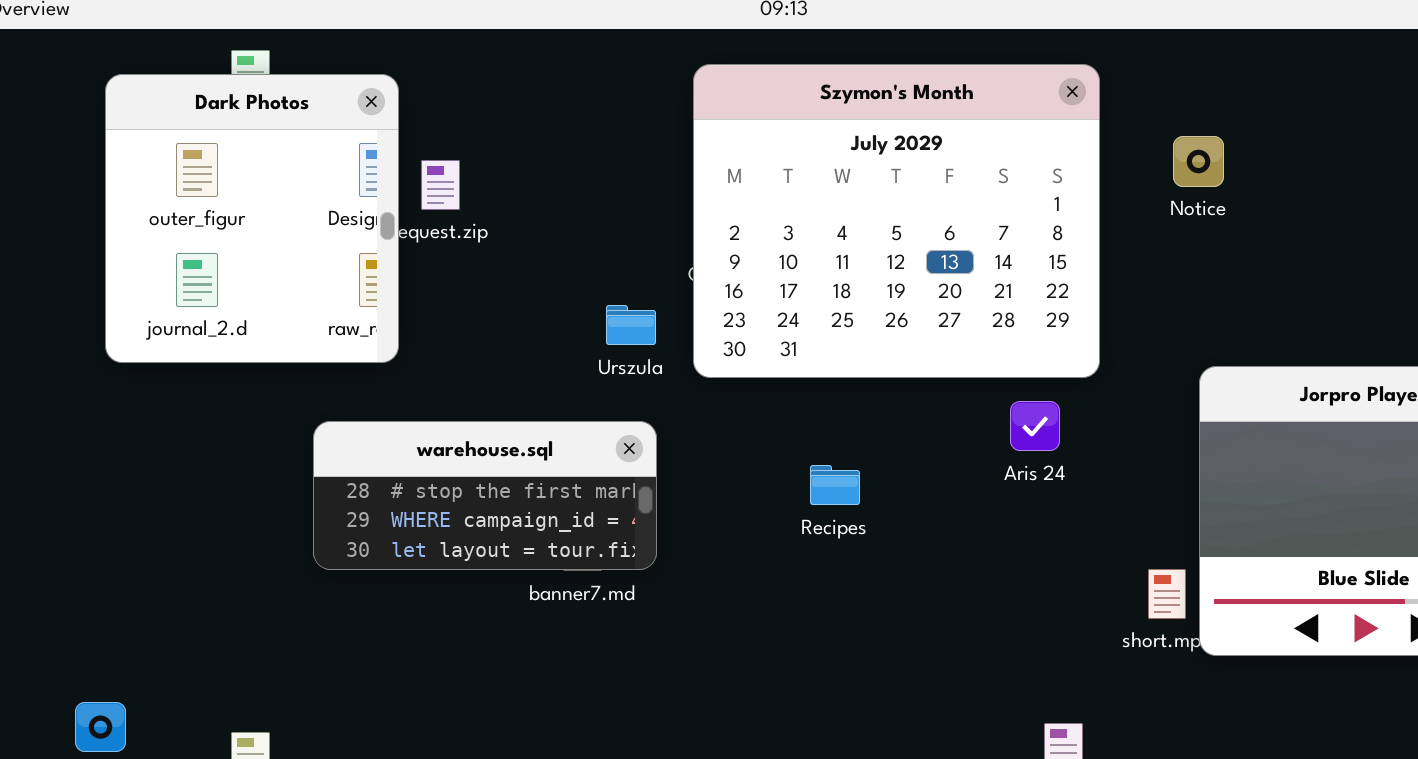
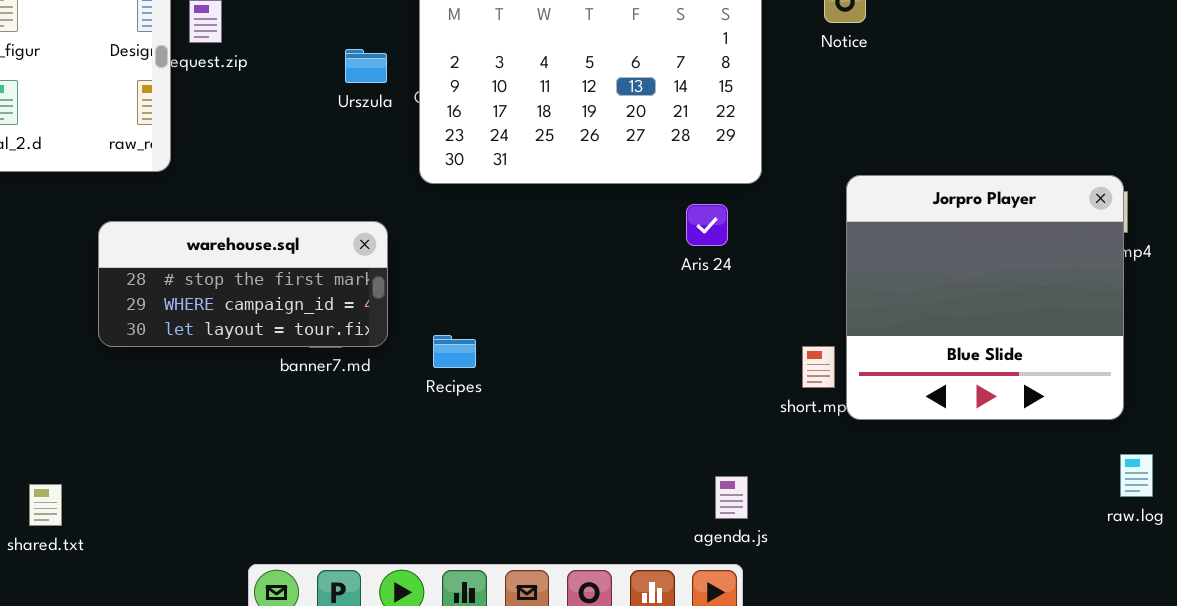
Urszula: [606,305,656,345] -> [345,49,387,83], moved
Recipes: [810,465,860,505] -> [433,335,476,368], moved

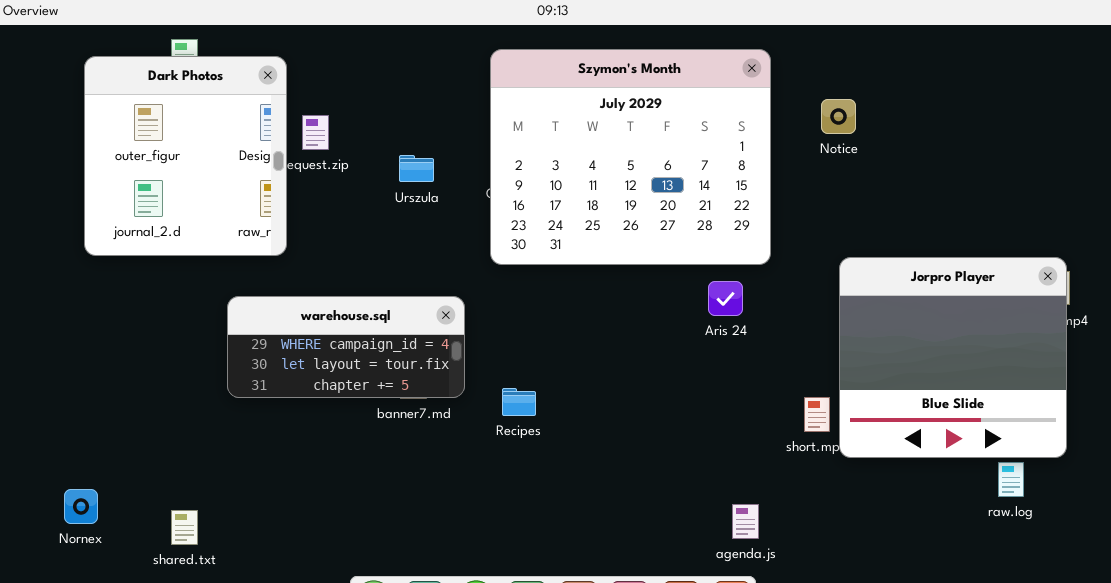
Urszula: [345,49,387,83] -> [399,155,434,182], moved
warehouse.sql: [98,221,388,347] -> [227,296,465,398], scrolled down 1 row
raw.log: [1120,454,1153,497] -> [998,462,1024,497], moved

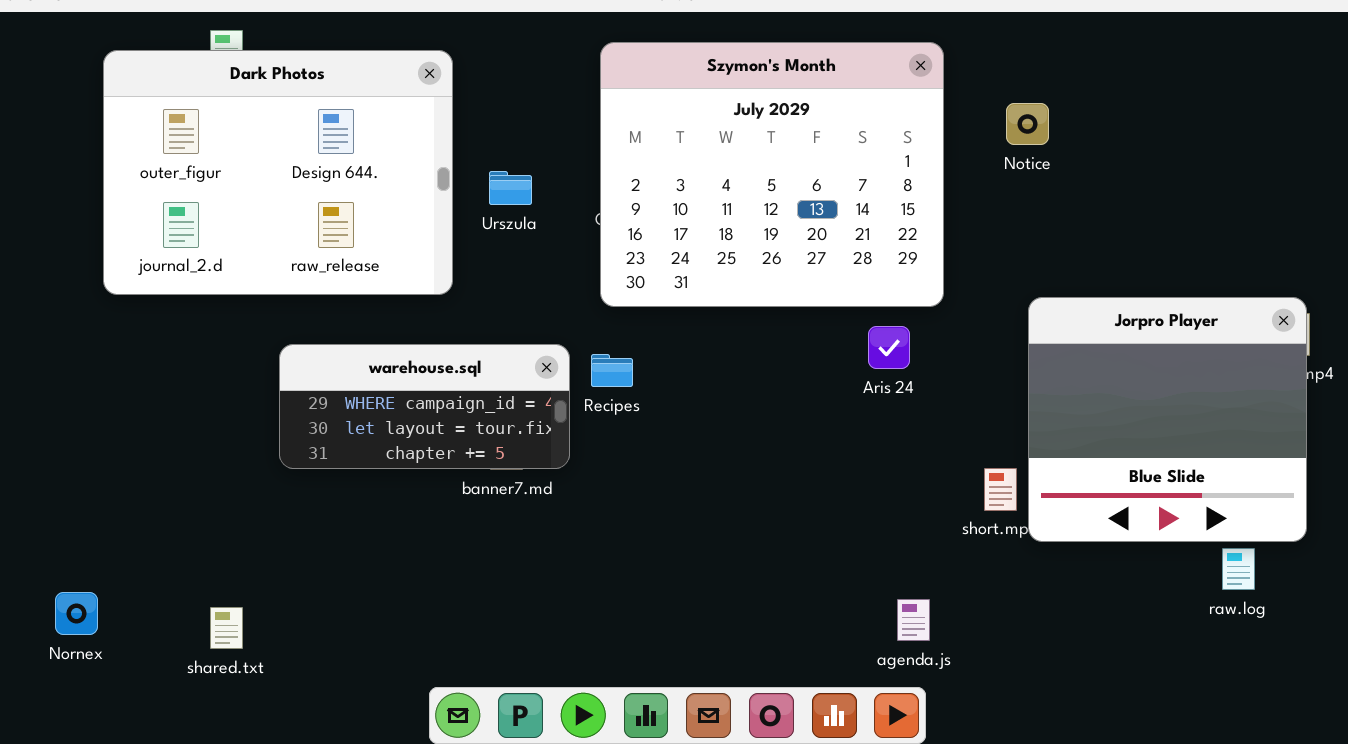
Dark Photos: [84,56,287,256] -> [103,50,453,295], resized
Recipes: [502,388,536,416] -> [591,354,633,387], moved
Nornex: [64,489,98,524] -> [55,592,98,635], moved

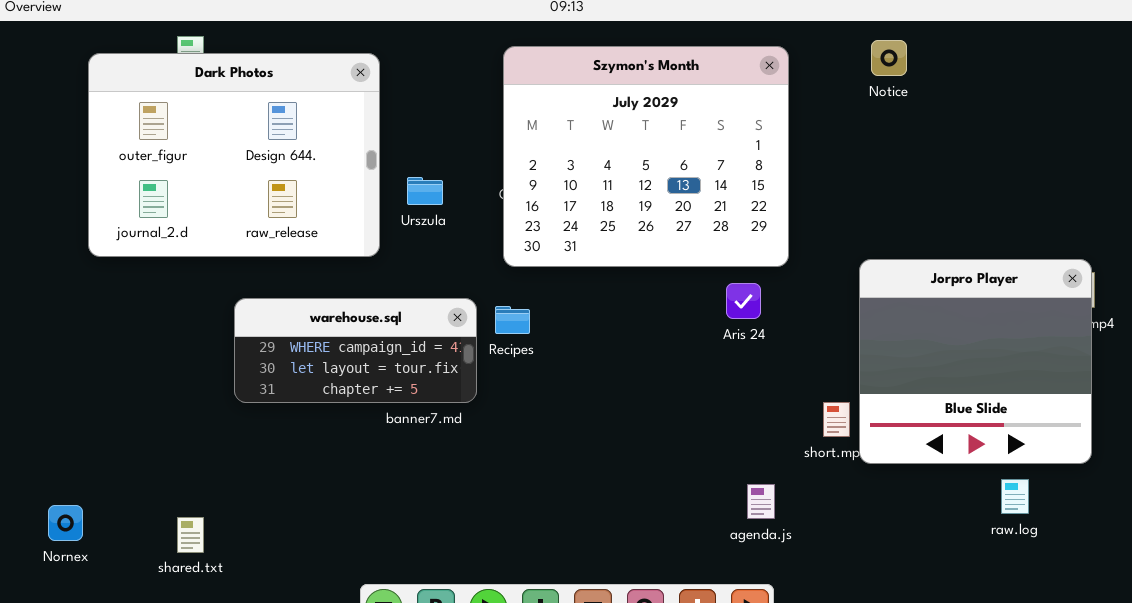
Notice: [1006,103,1049,145] -> [871,40,907,76], moved
Urszula: [489,171,532,205] -> [407,177,443,205], moved
raw.log: [1222,548,1255,590] -> [1001,479,1029,514], moved
agenda.js: [897,599,930,641] -> [747,484,775,519], moved

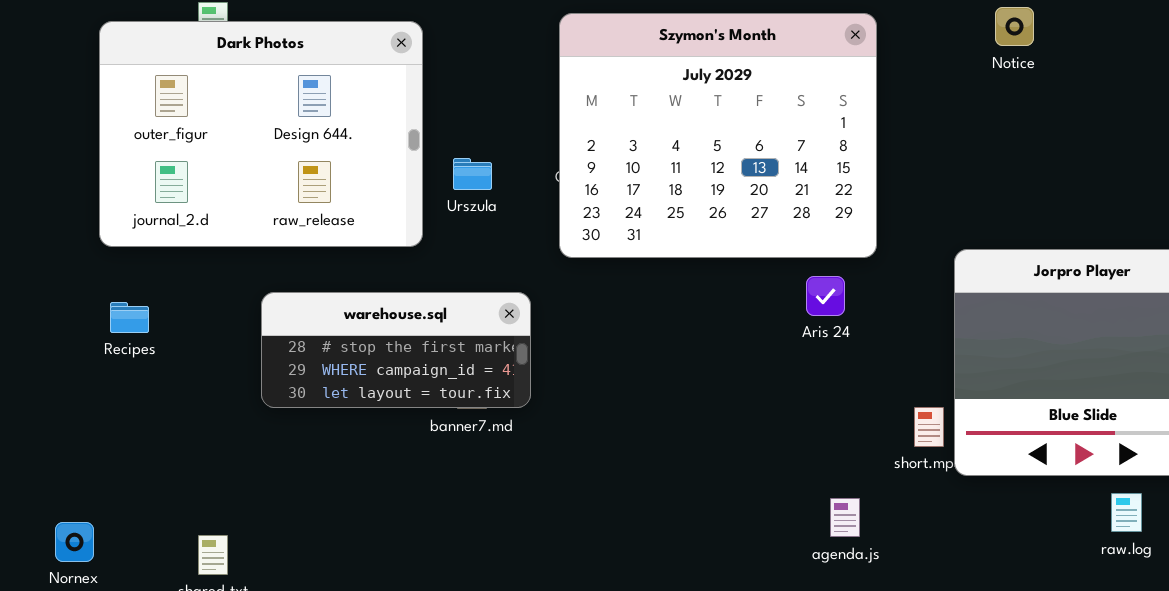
Notice: [871,40,907,76] -> [995,7,1034,46], moved
warehouse.sql: [234,298,477,403] -> [261,292,531,408], scrolled up 1 row
Recipes: [495,306,530,334] -> [110,302,149,333], moved

